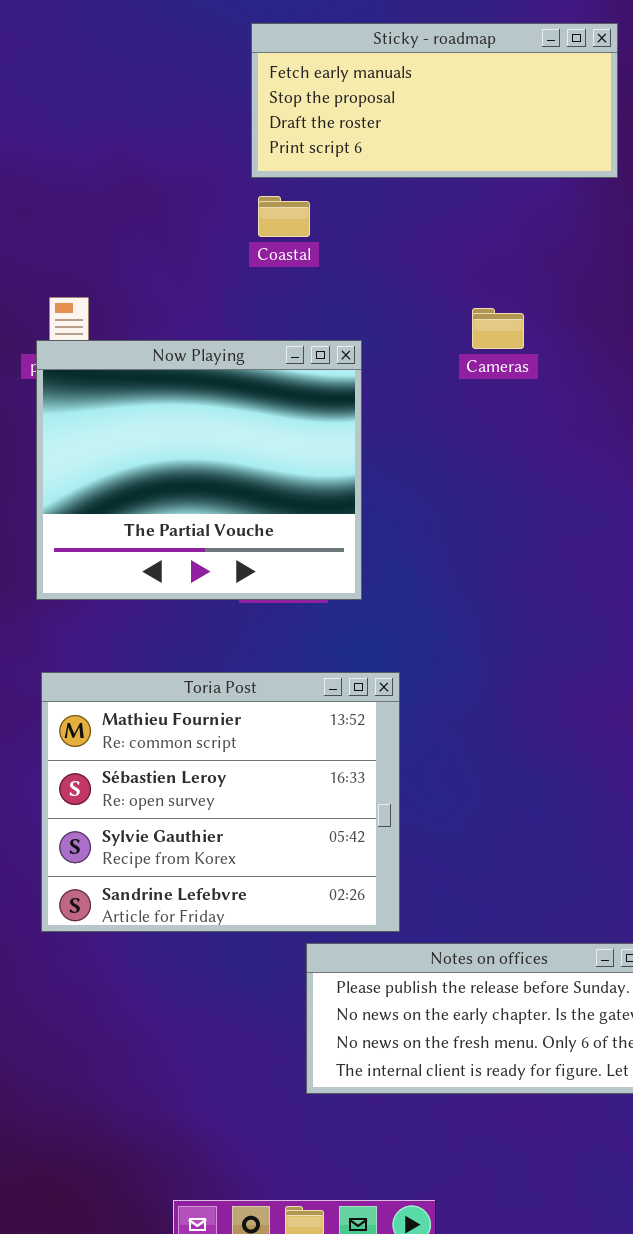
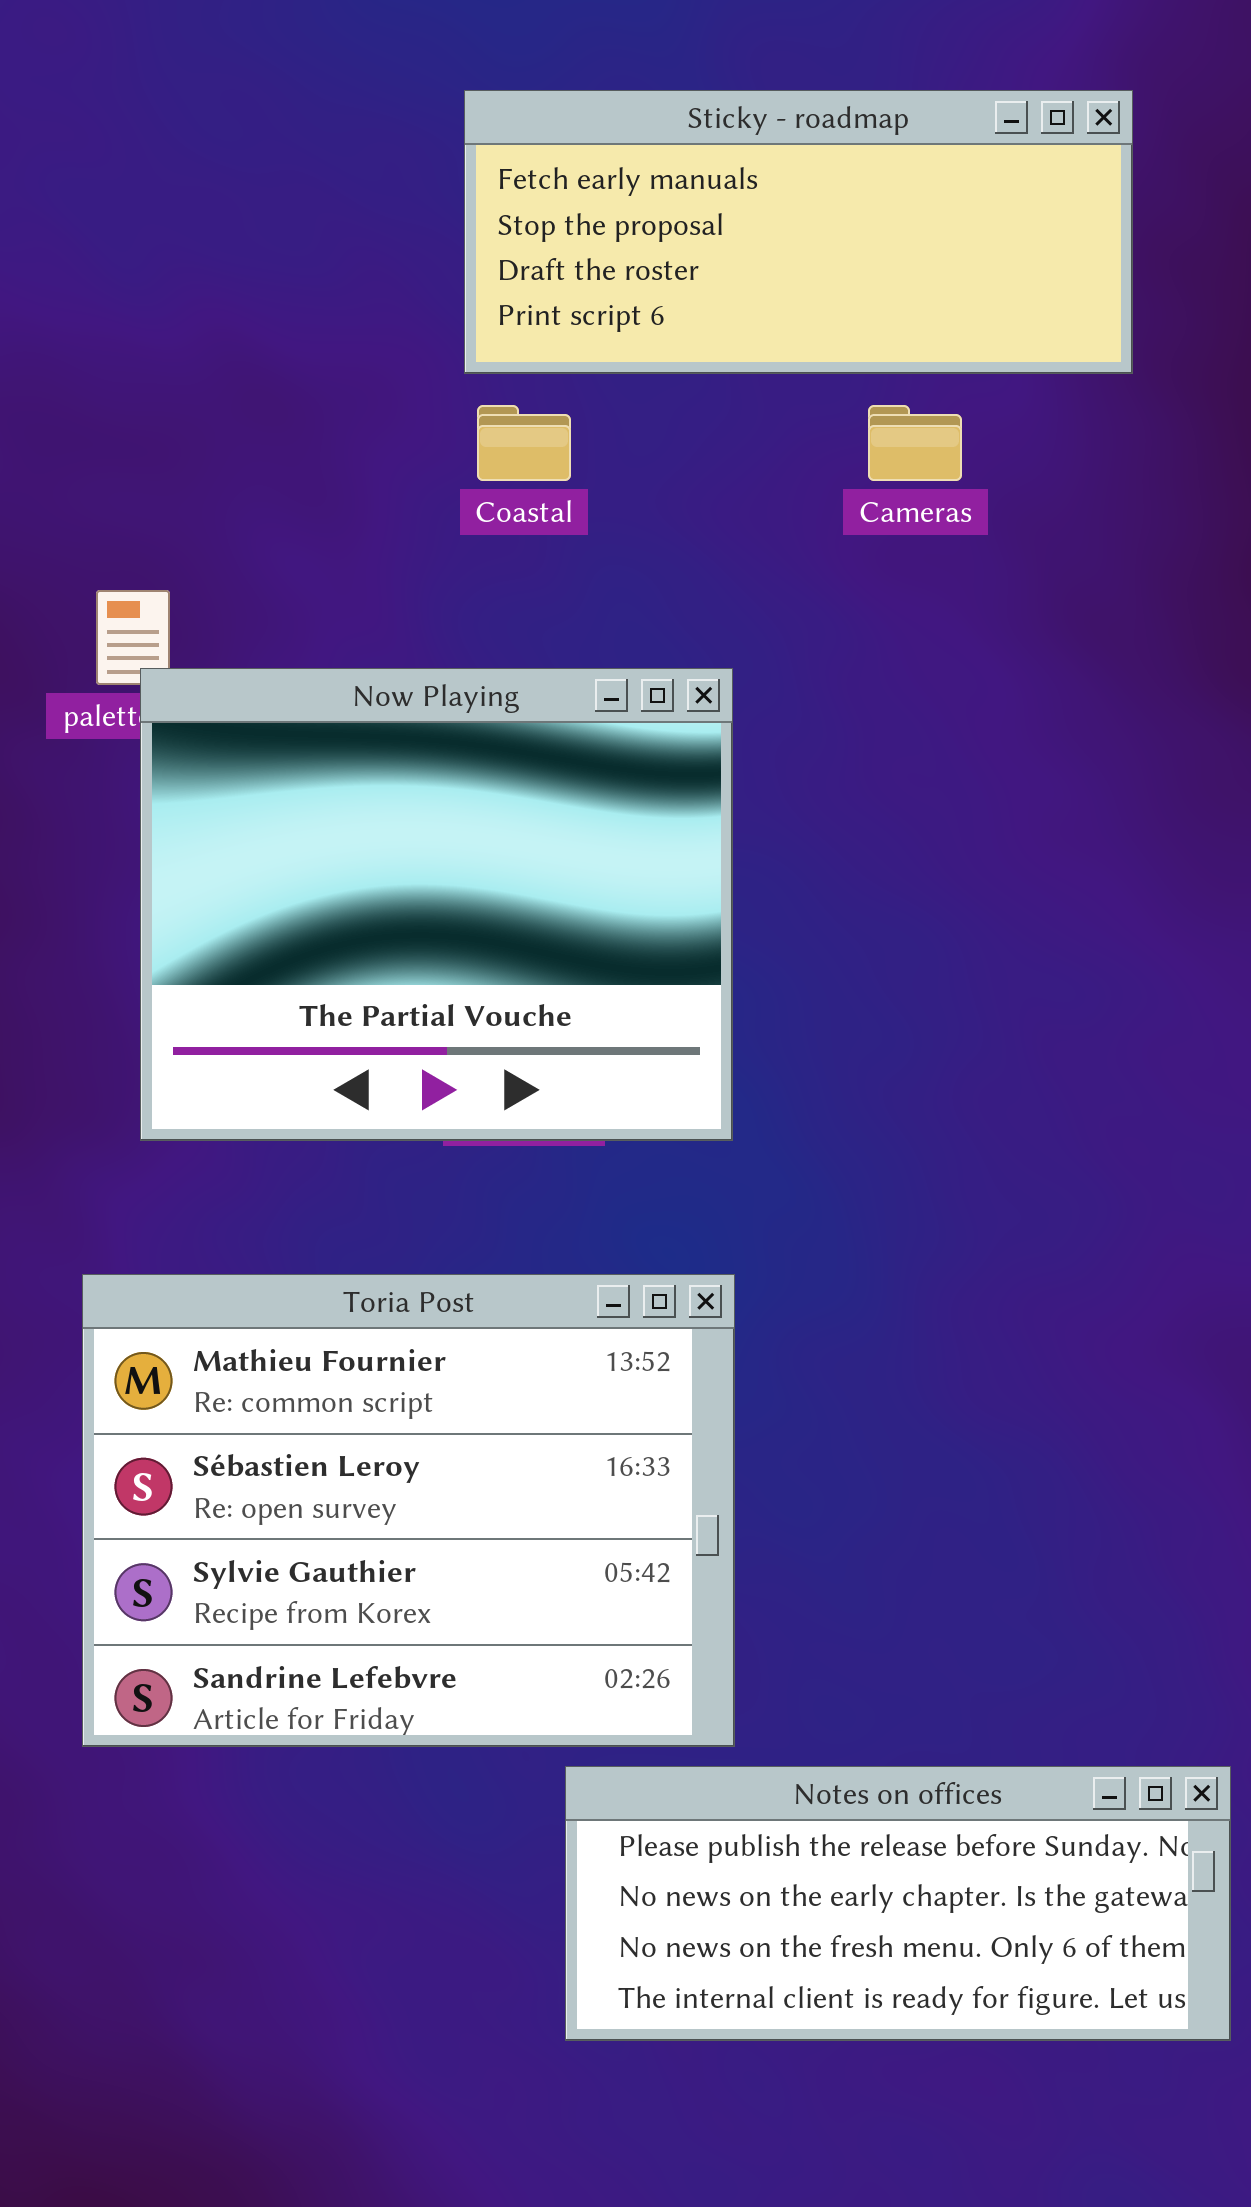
Cameras: [472,308,524,349] -> [868,405,962,481], moved
Now Playing: [36,340,362,600] -> [140,668,733,1141], moved

